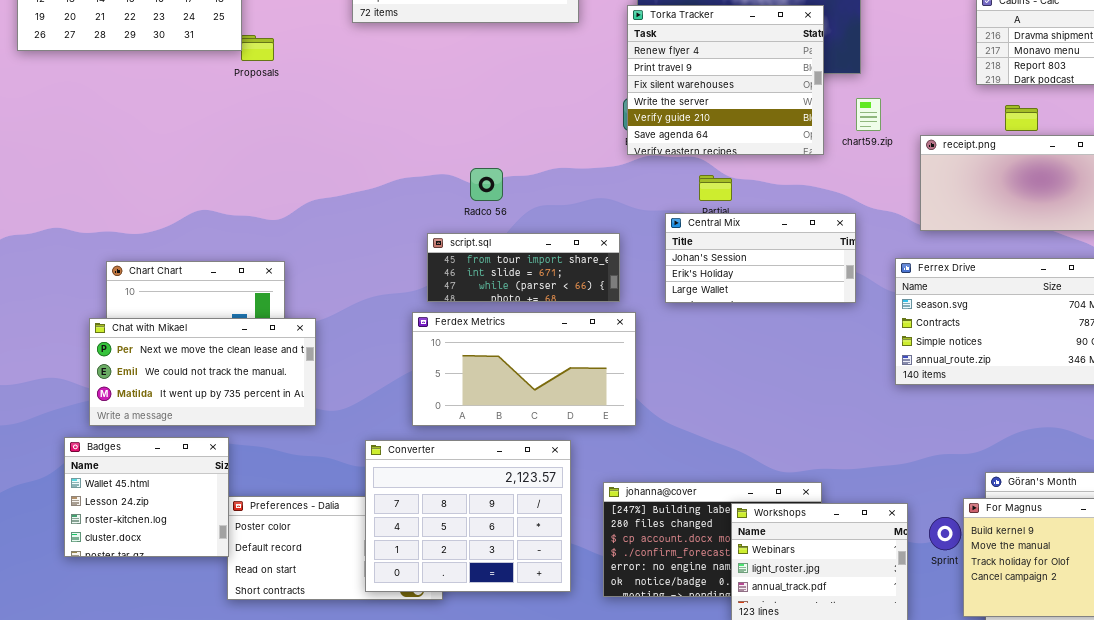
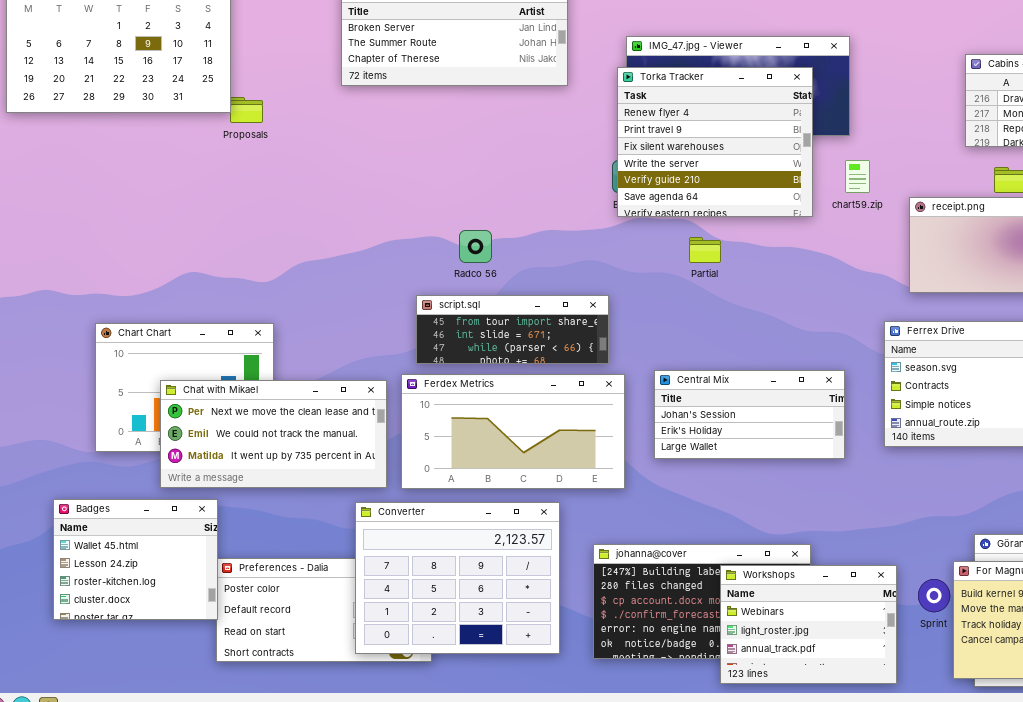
Central Mix: [665,213,856,303] -> [654,370,845,459], moved
Chat with Mikael: [89,318,316,426] -> [160,380,387,488], moved

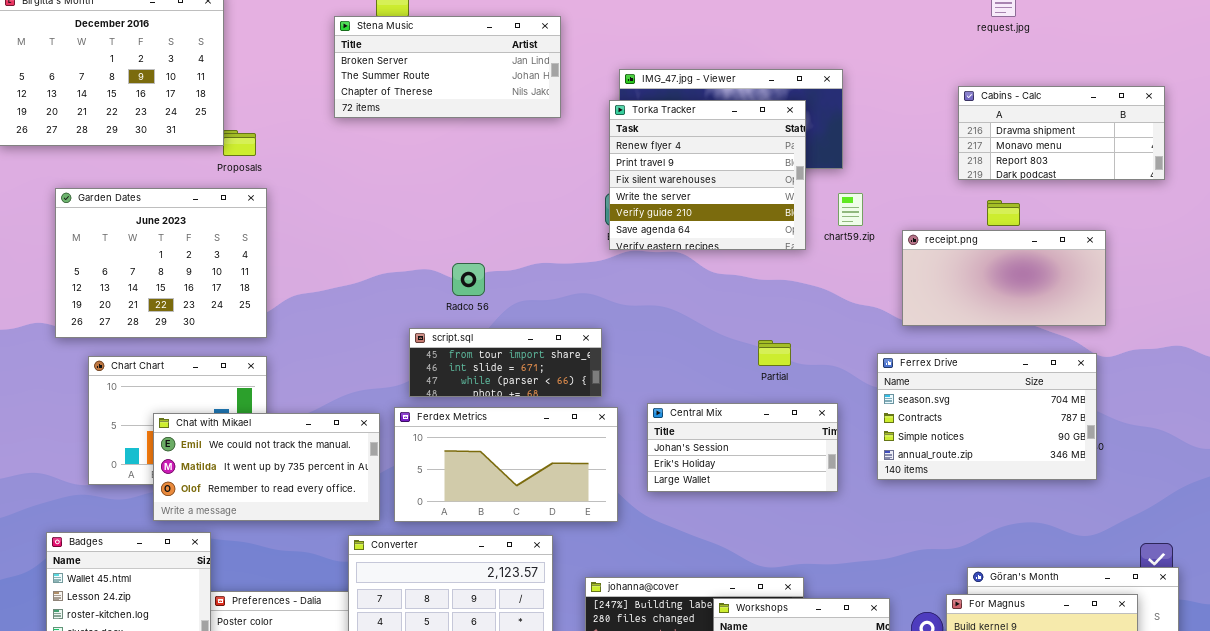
Garden Dates: none -> [55,188,267,338], opened
Partial: [689,237,721,263] -> [758,340,791,366], moved
Chat with Mikael: [160,380,387,488] -> [153,413,380,521], scrolled down 1 row

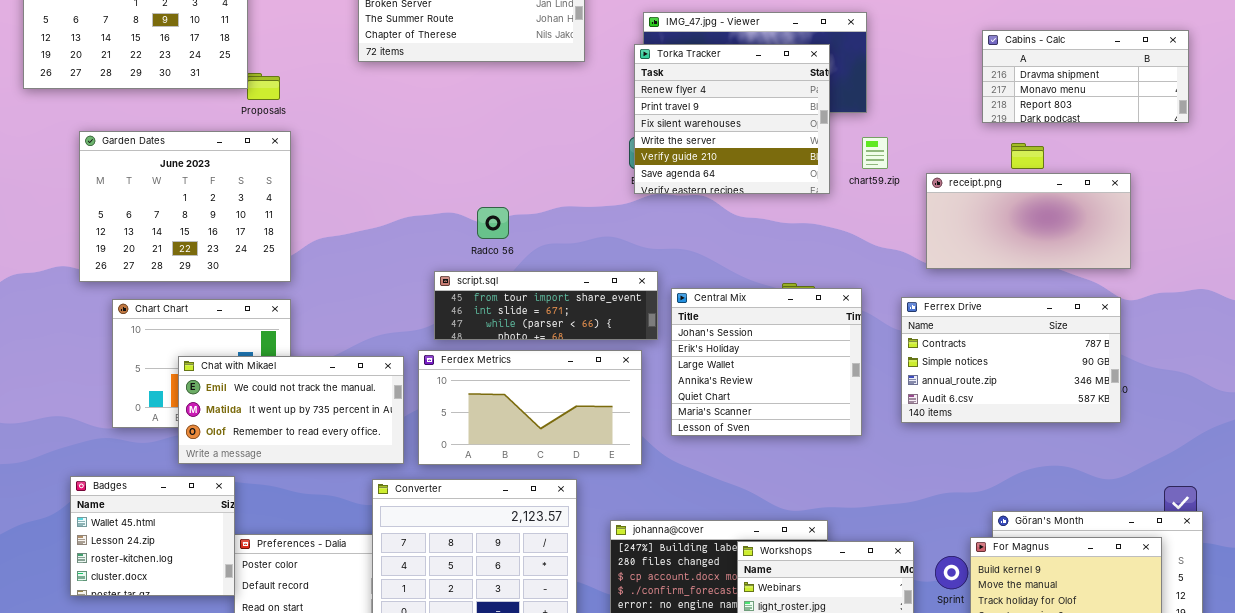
script.sql: [409,328,602,397] -> [434,271,658,340], resized
Ferrex Drive: [877,353,1097,480] -> [901,297,1121,423], scrolled down 1 row
Central Mix: [647,403,838,492] -> [671,288,862,436], resized

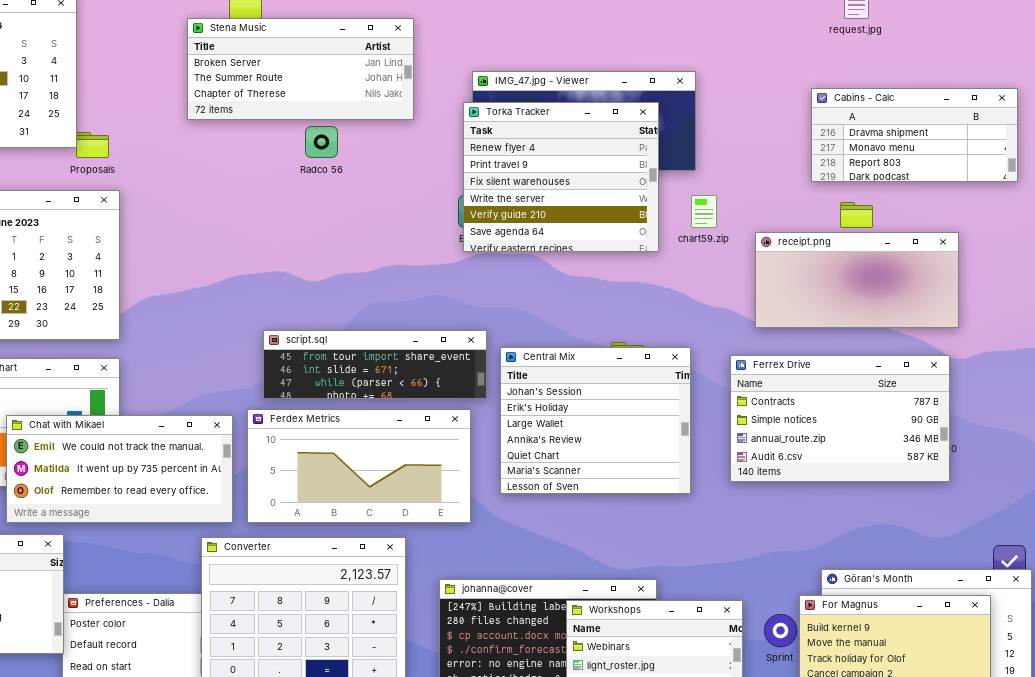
Radco 56: [477,207,509,239] -> [305,126,338,158], moved

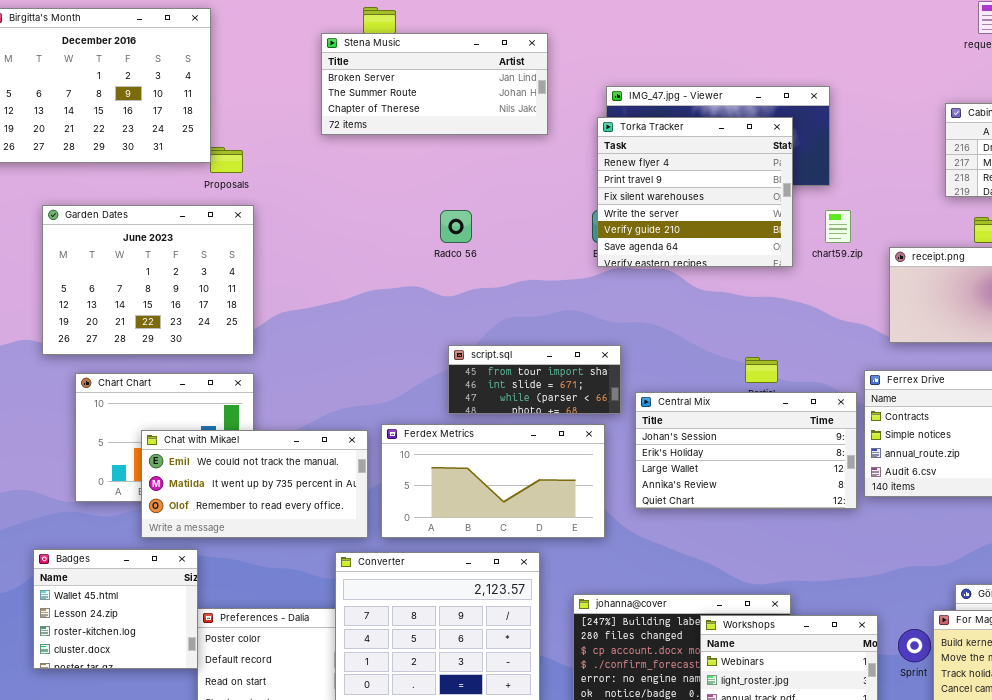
Radco 56: [305,126,338,158] -> [440,210,472,243], moved
script.sql: [263,330,487,399] -> [448,345,621,414], resized
Central Mix: [500,347,691,494] -> [635,392,857,509], resized

